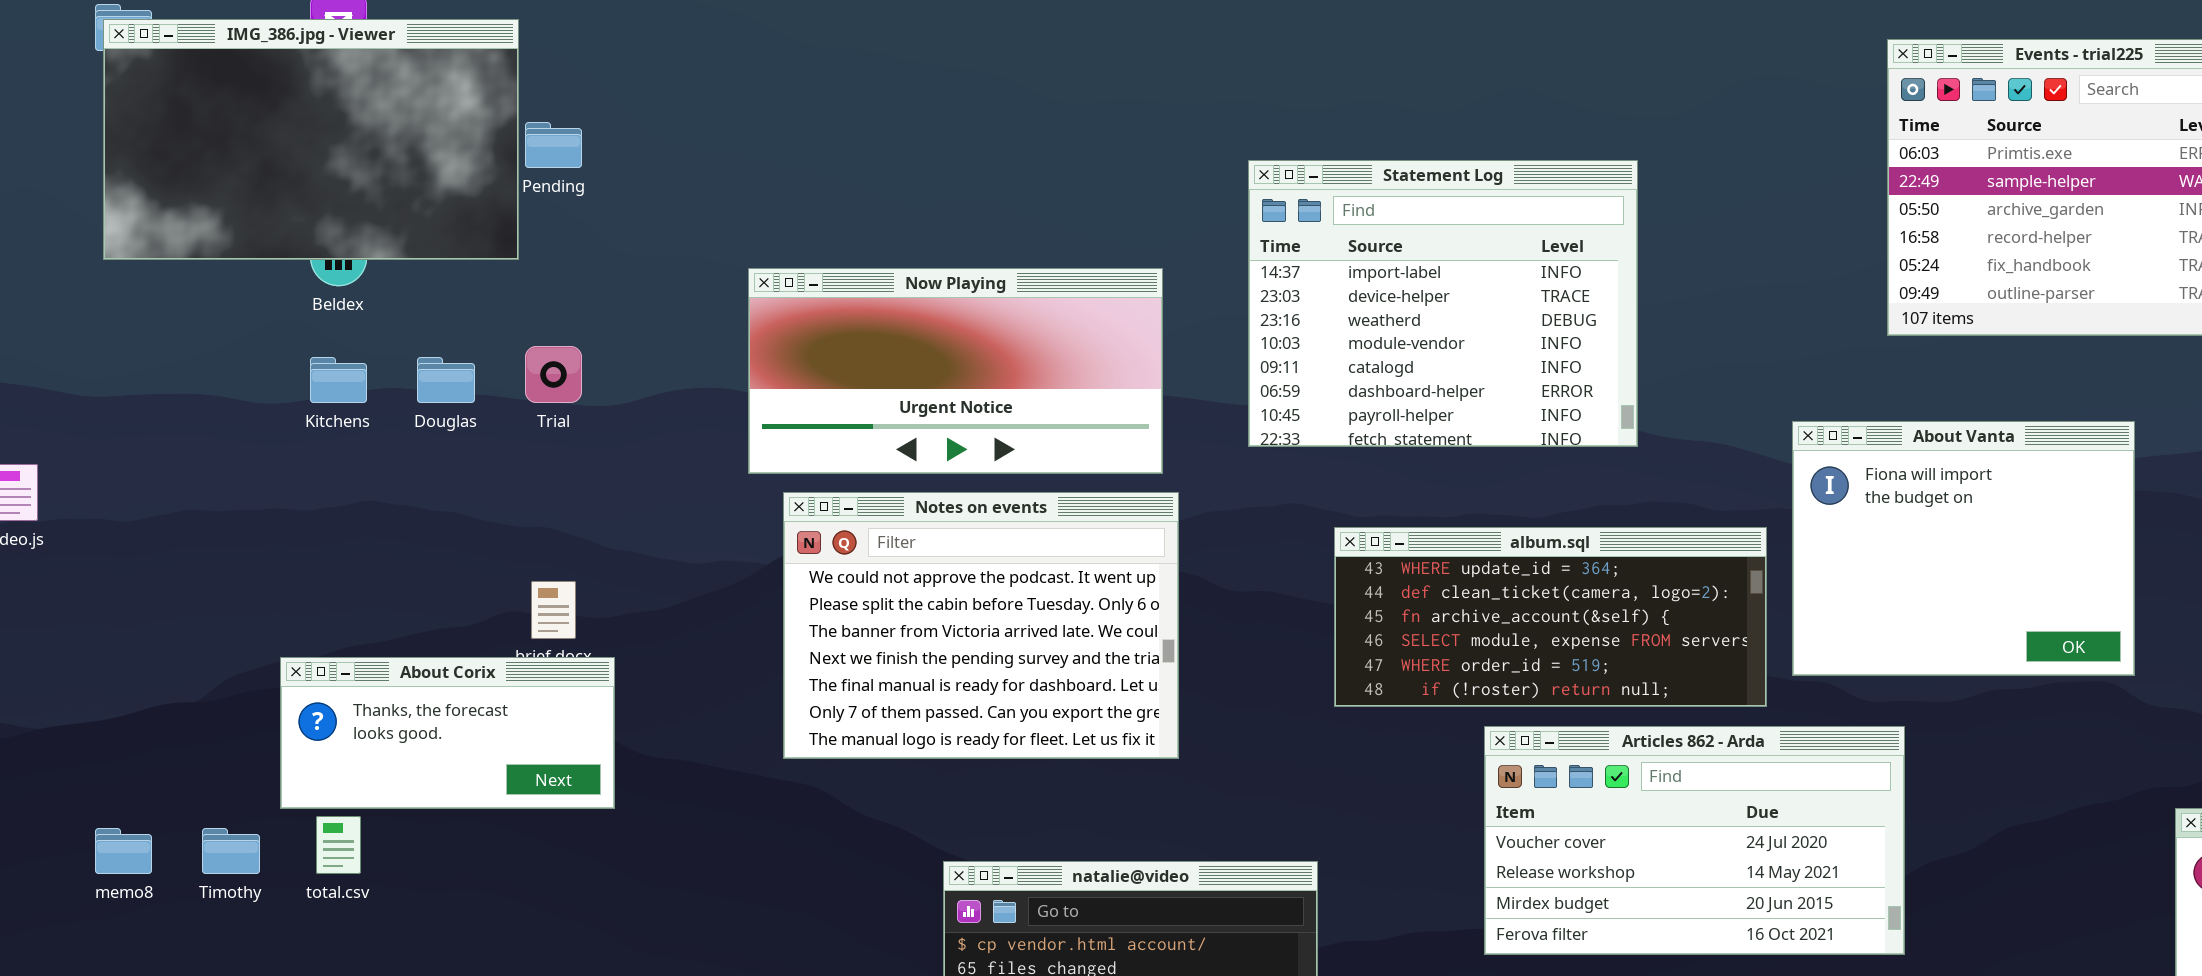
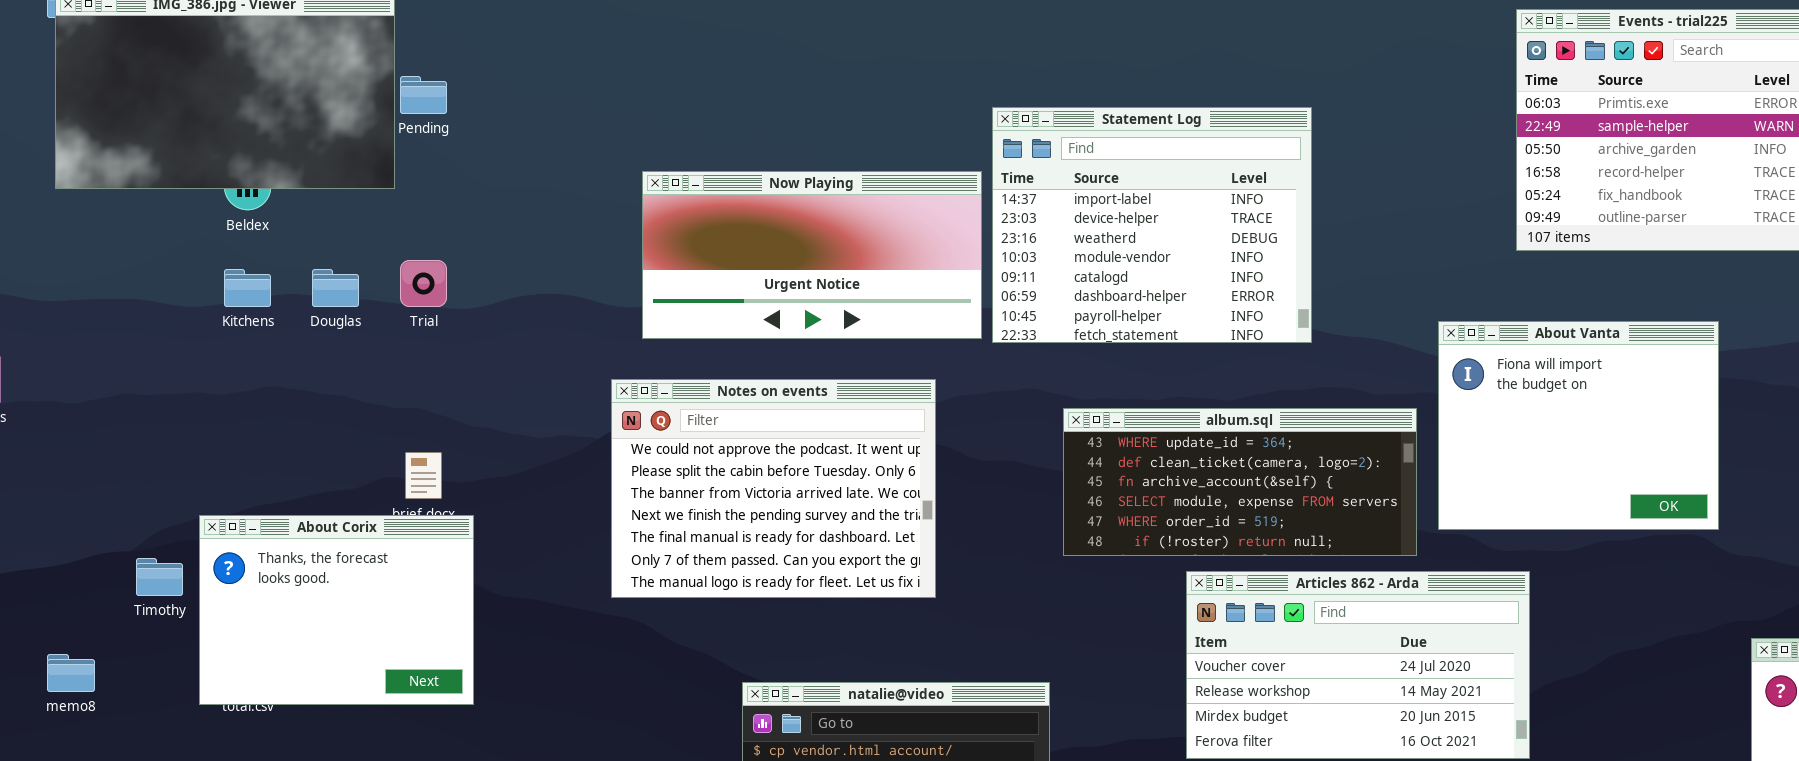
Now Playing: [748,268,1163,474] -> [642,171,982,339], moved
About Corix: [280,657,615,809] -> [199,515,474,705], resized
Timothy: [202,828,260,874] -> [136,558,183,596], moved

